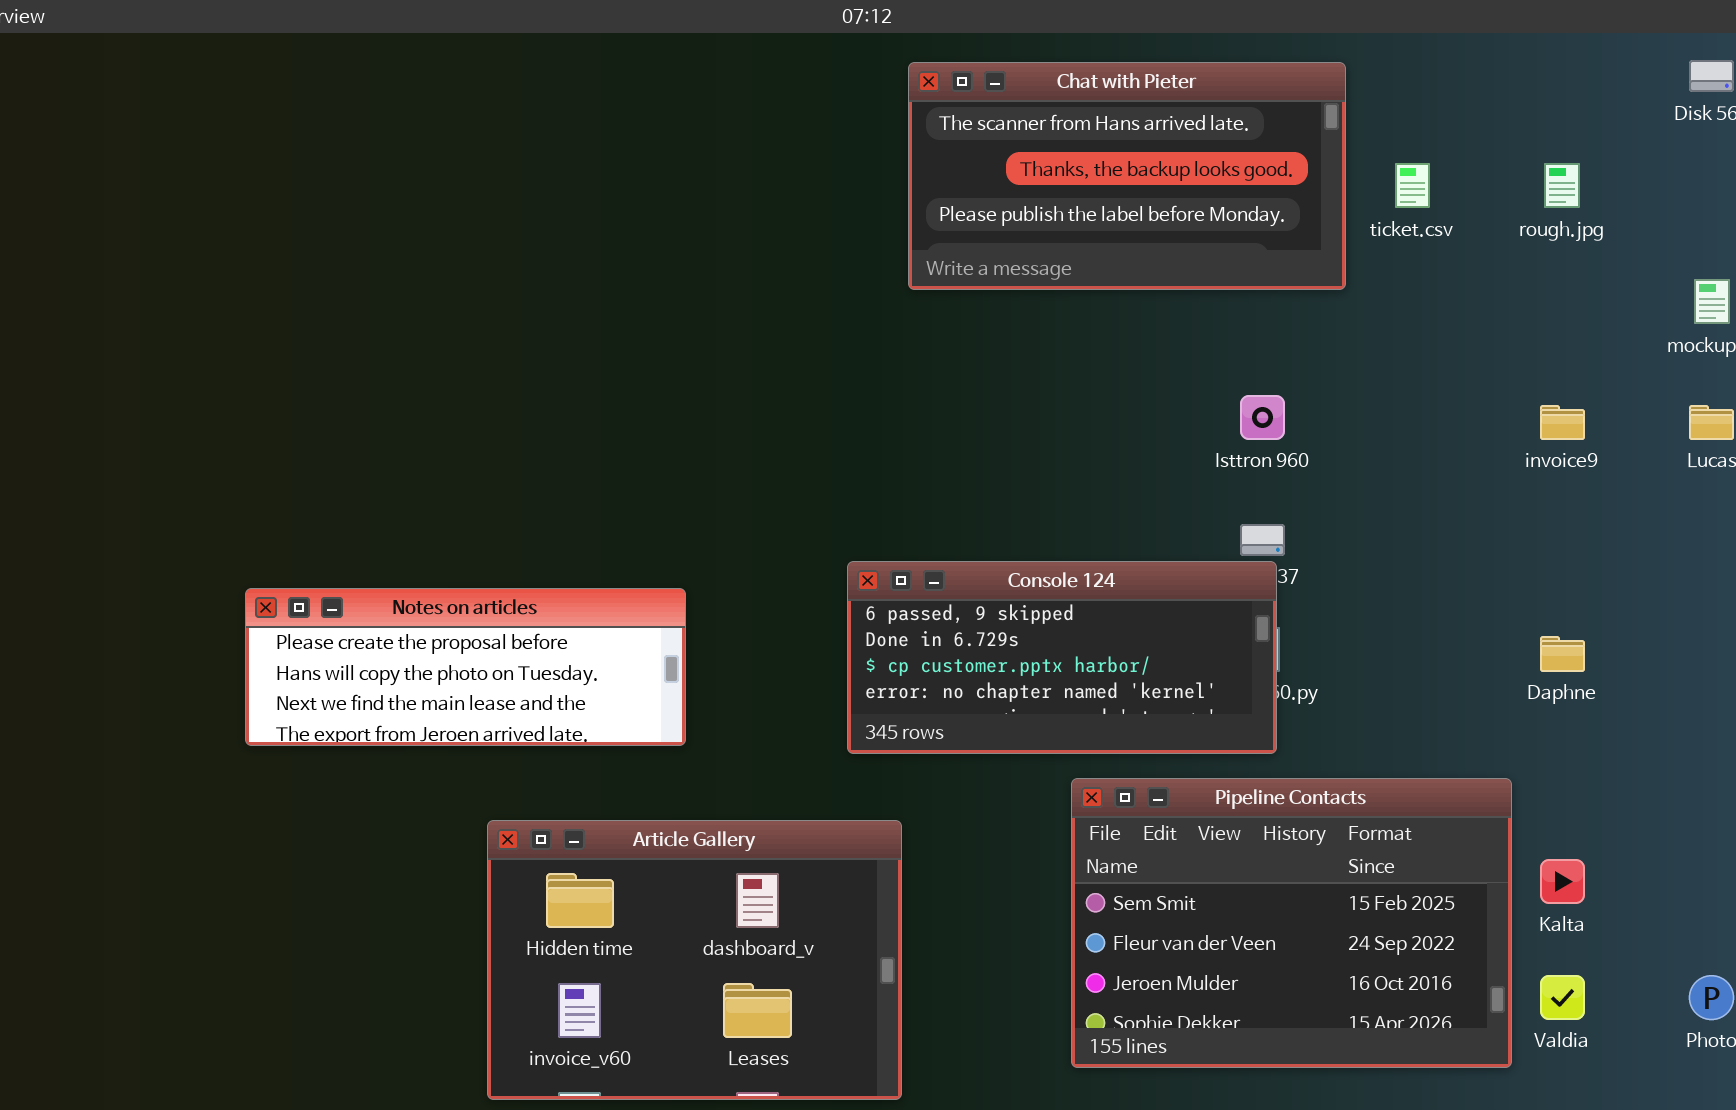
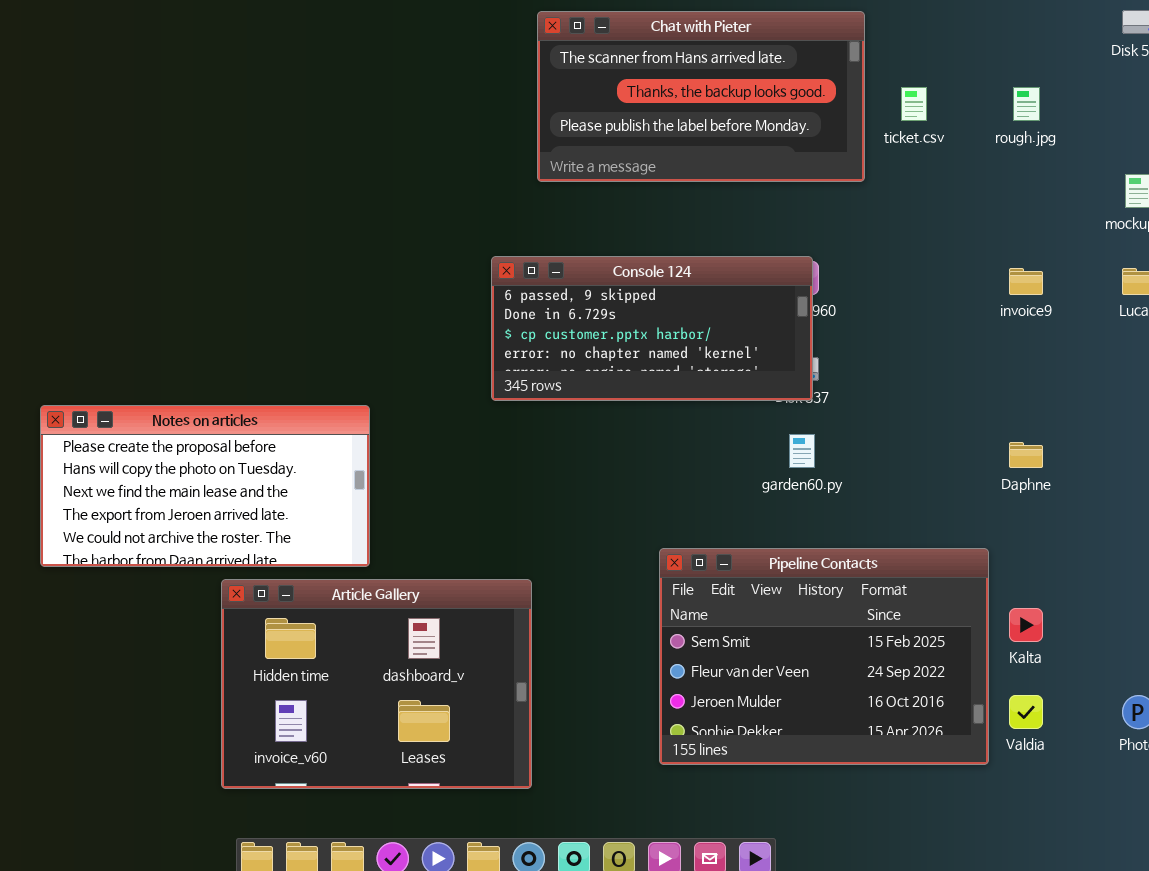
Console 124: [847,561,1277,754] -> [491,256,813,401], moved
Notes on articles: [245,588,686,746] -> [40,405,370,567], resized

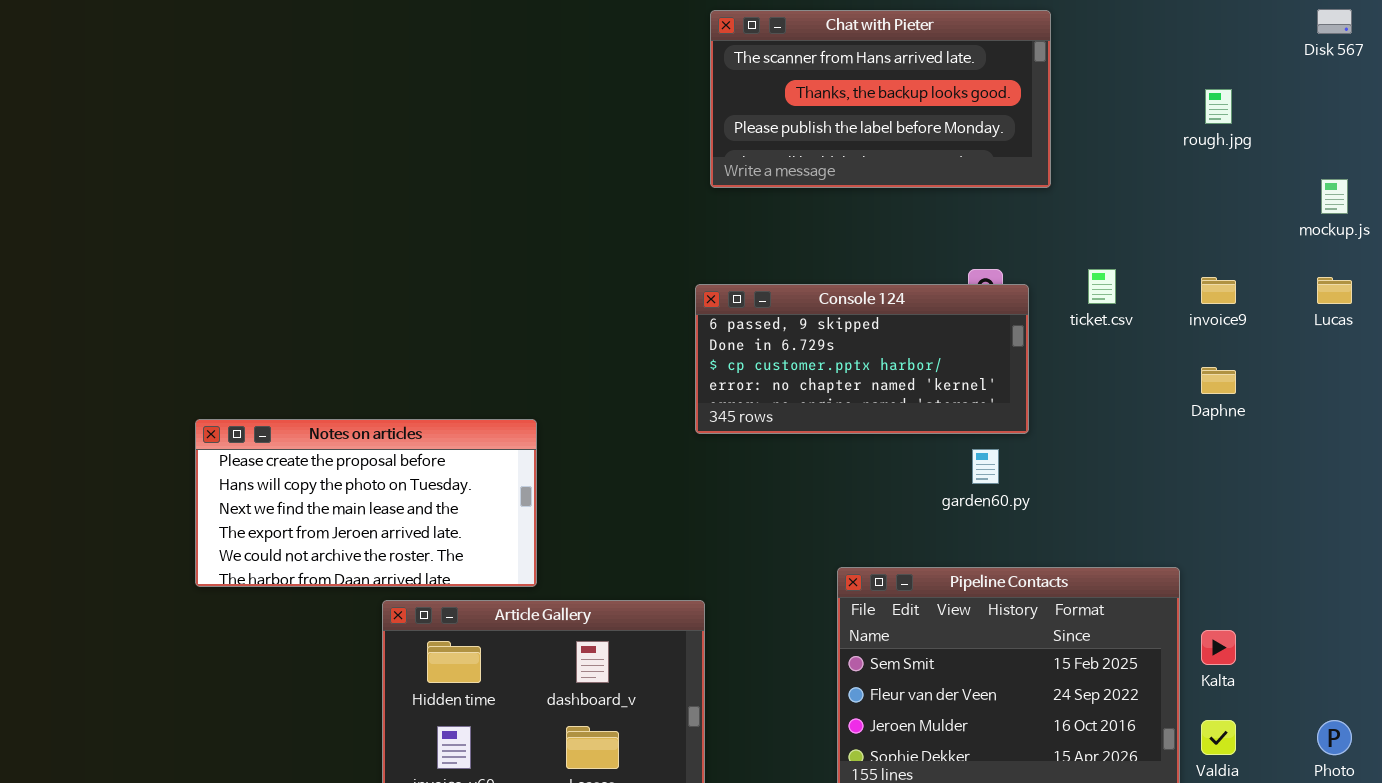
ticket.csv: [901,87,927,121] -> [1088,269,1116,304], moved
Console 124: [491,256,813,401] -> [695,284,1029,434], moved
Daphne: [1009,442,1043,468] -> [1201,367,1236,394], moved

